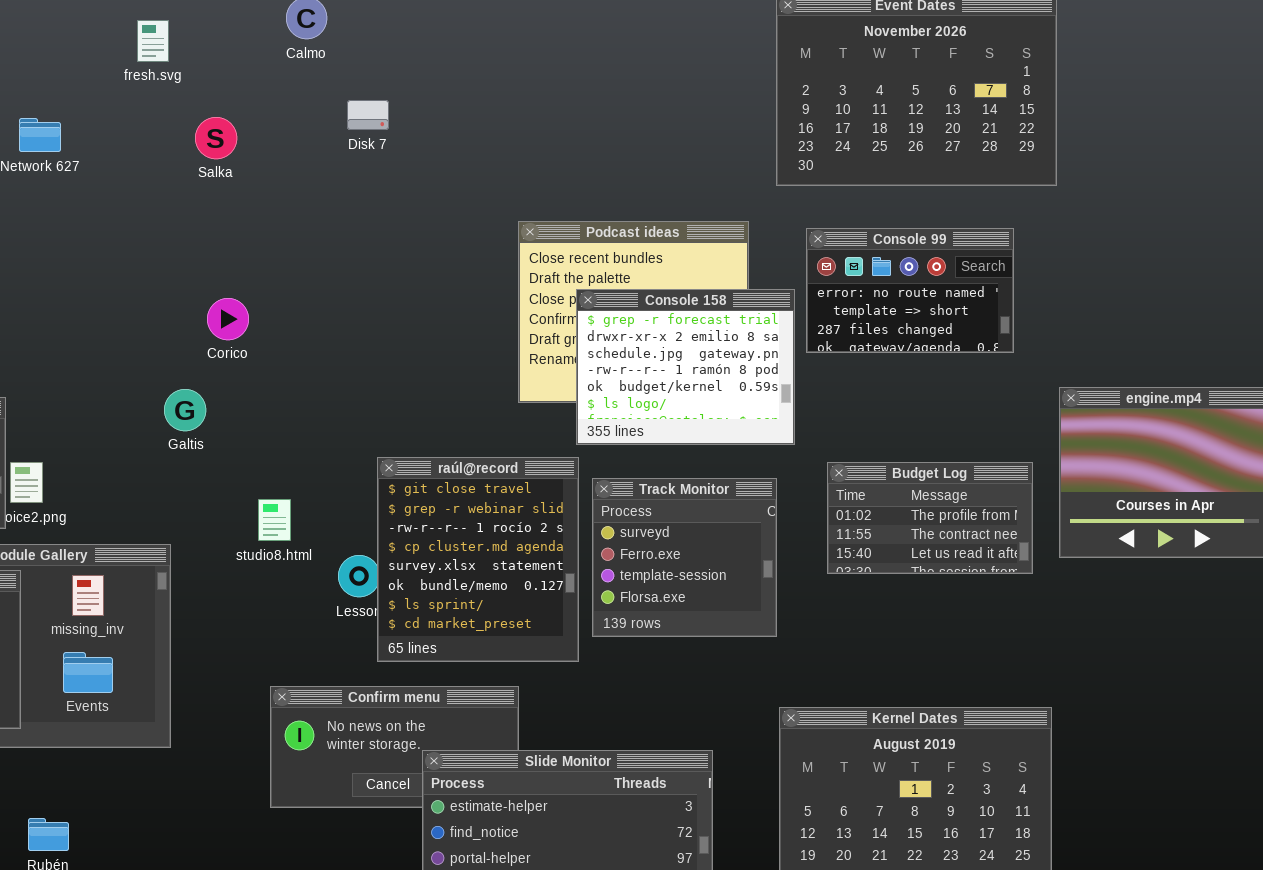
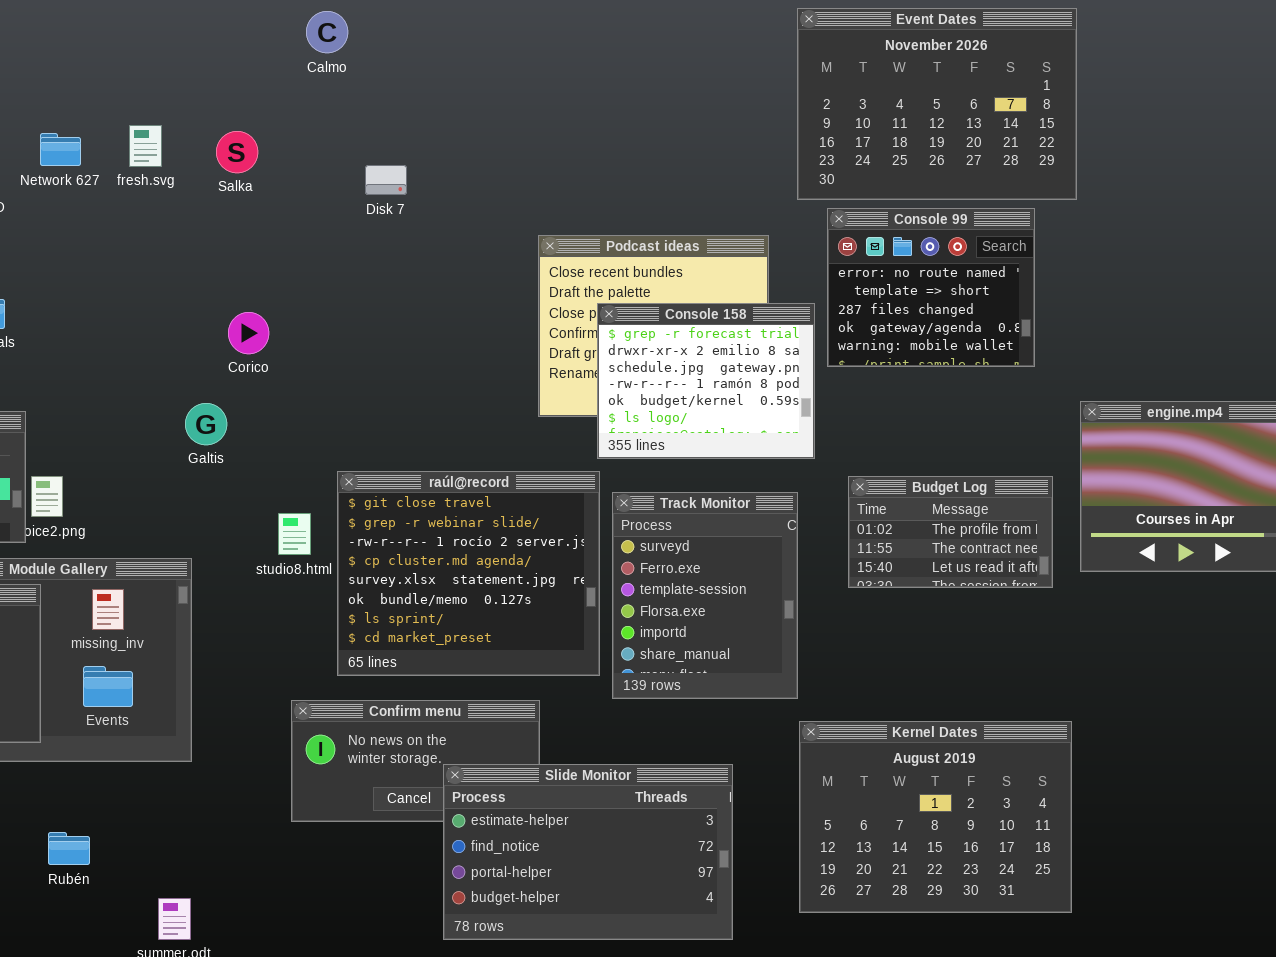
fresh.svg: [137,20,169,62] -> [129,125,162,167], moved
Disk 7: [347,100,389,130] -> [365,165,407,195], moved
Console 99: [806,228,1014,353] -> [827,208,1035,367], resized
raúl@record: [377,457,579,662] -> [337,471,600,676], resized
Track Monitor: [592,478,777,637] -> [612,492,798,699], resized

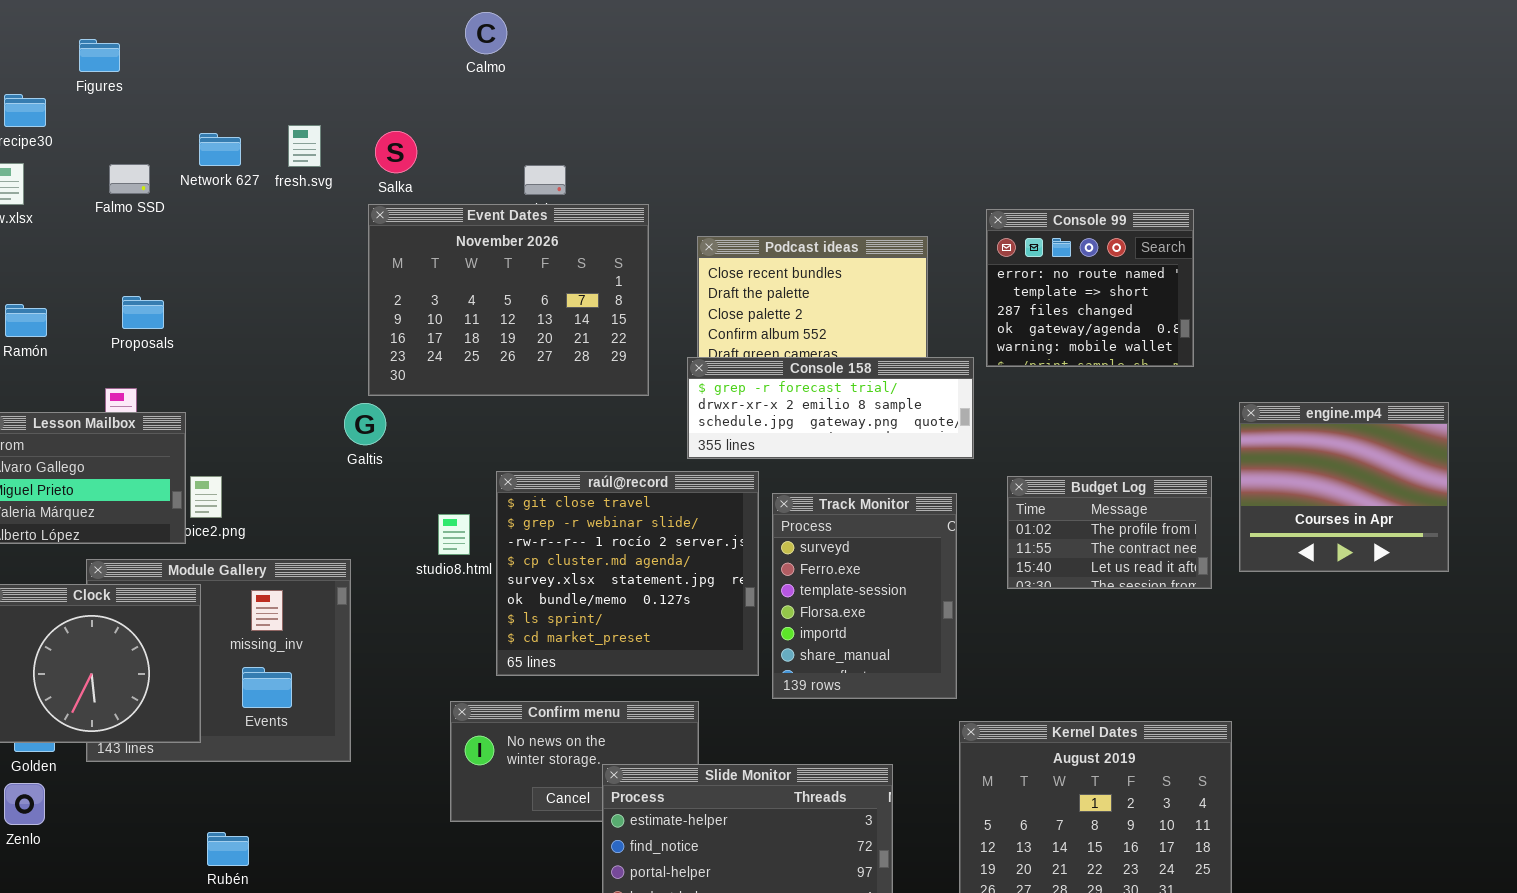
Event Dates: [797,8,1077,200] -> [368,204,649,396], moved
Console 158: [597,303,815,459] -> [687,357,974,459], resized

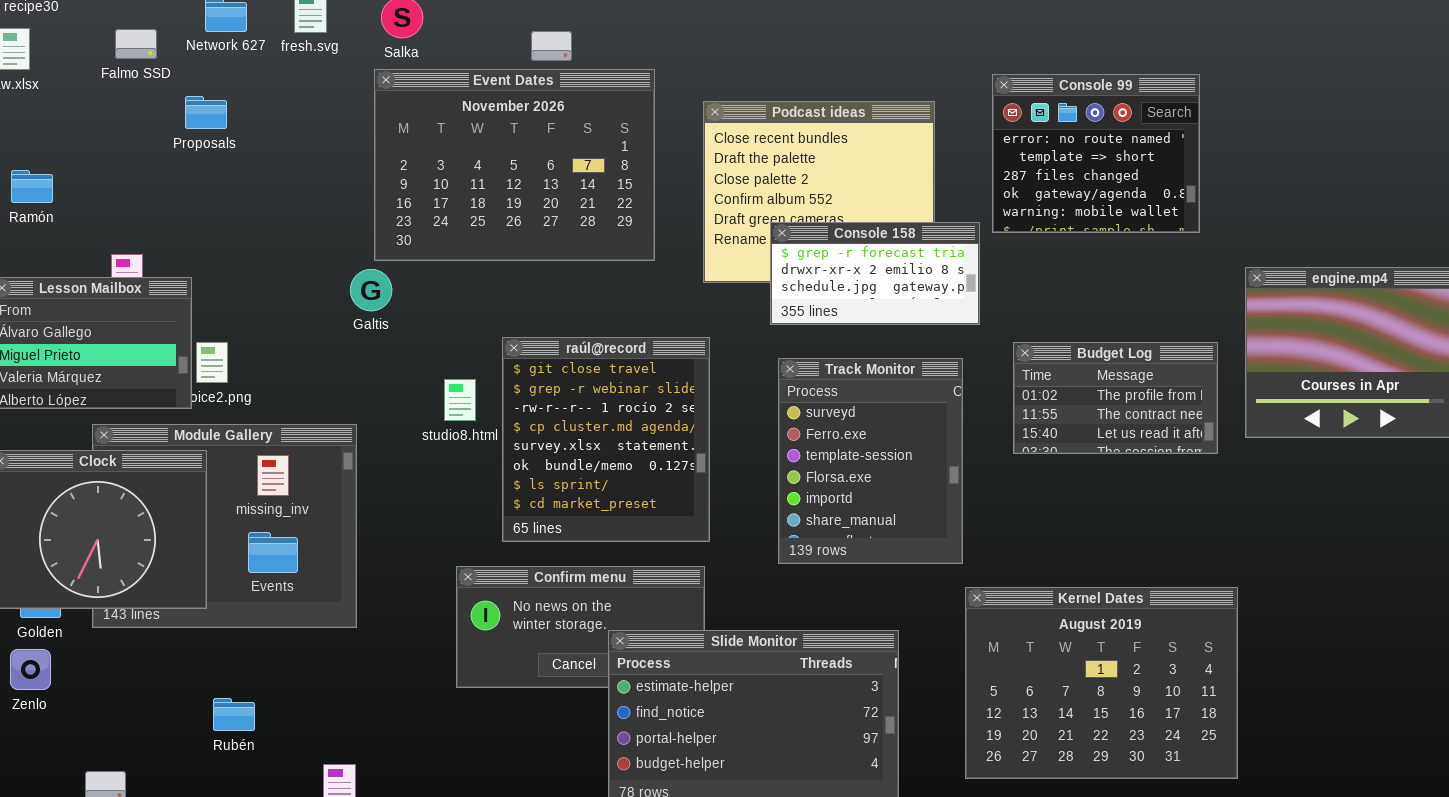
Proposals: [122,296,164,329] -> [185,96,227,129], moved
Console 158: [687,357,974,459] -> [770,222,980,325], resized
raúl@record: [496,471,759,676] -> [502,337,710,542], resized

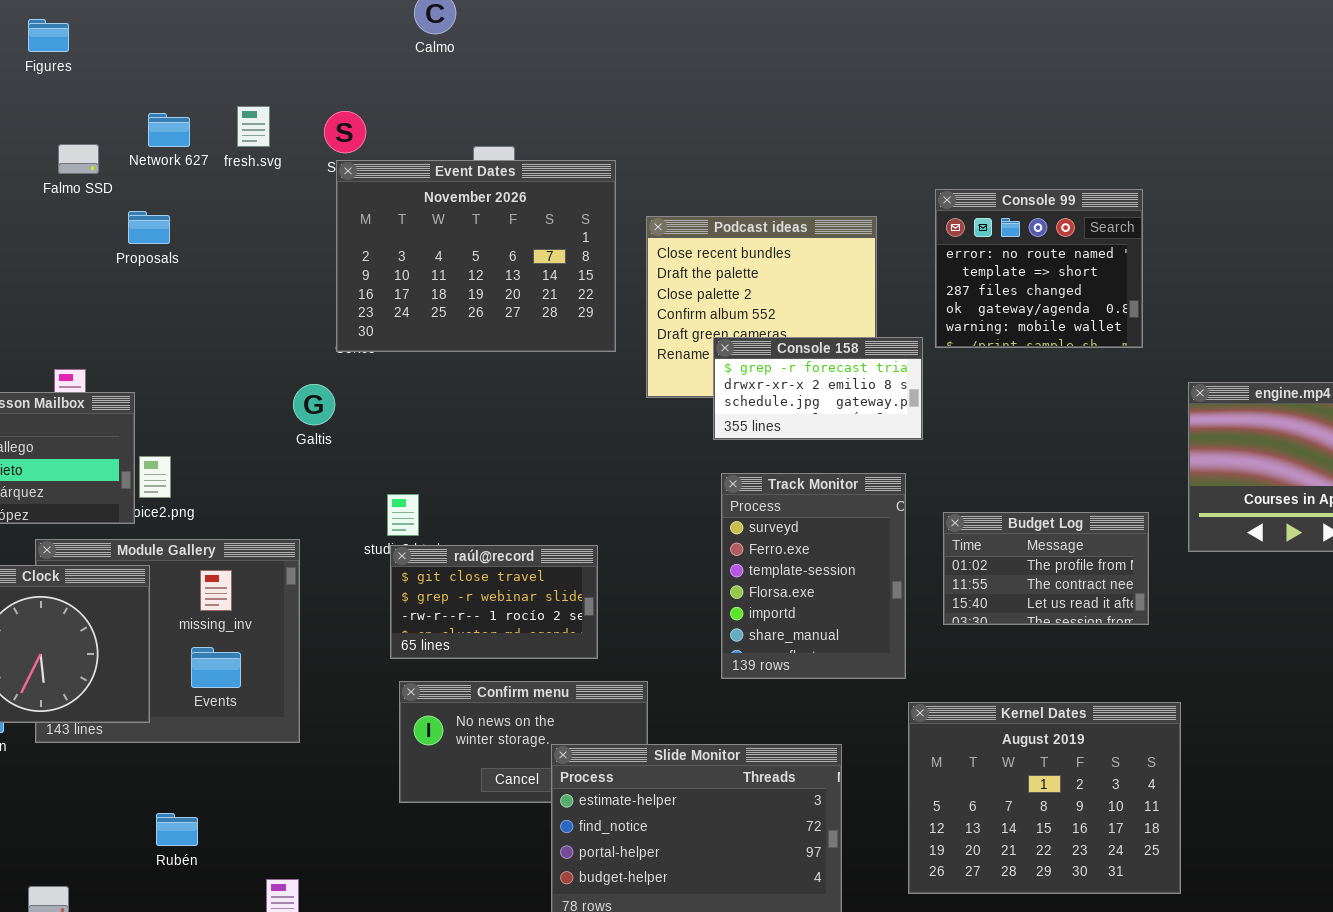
Event Dates: [374,69,655,261] -> [336,160,616,352], moved
raúl@record: [502,337,710,542] -> [390,545,598,659], moved, resized
Budget Log: [1013,342,1218,454] -> [943,512,1149,625], moved

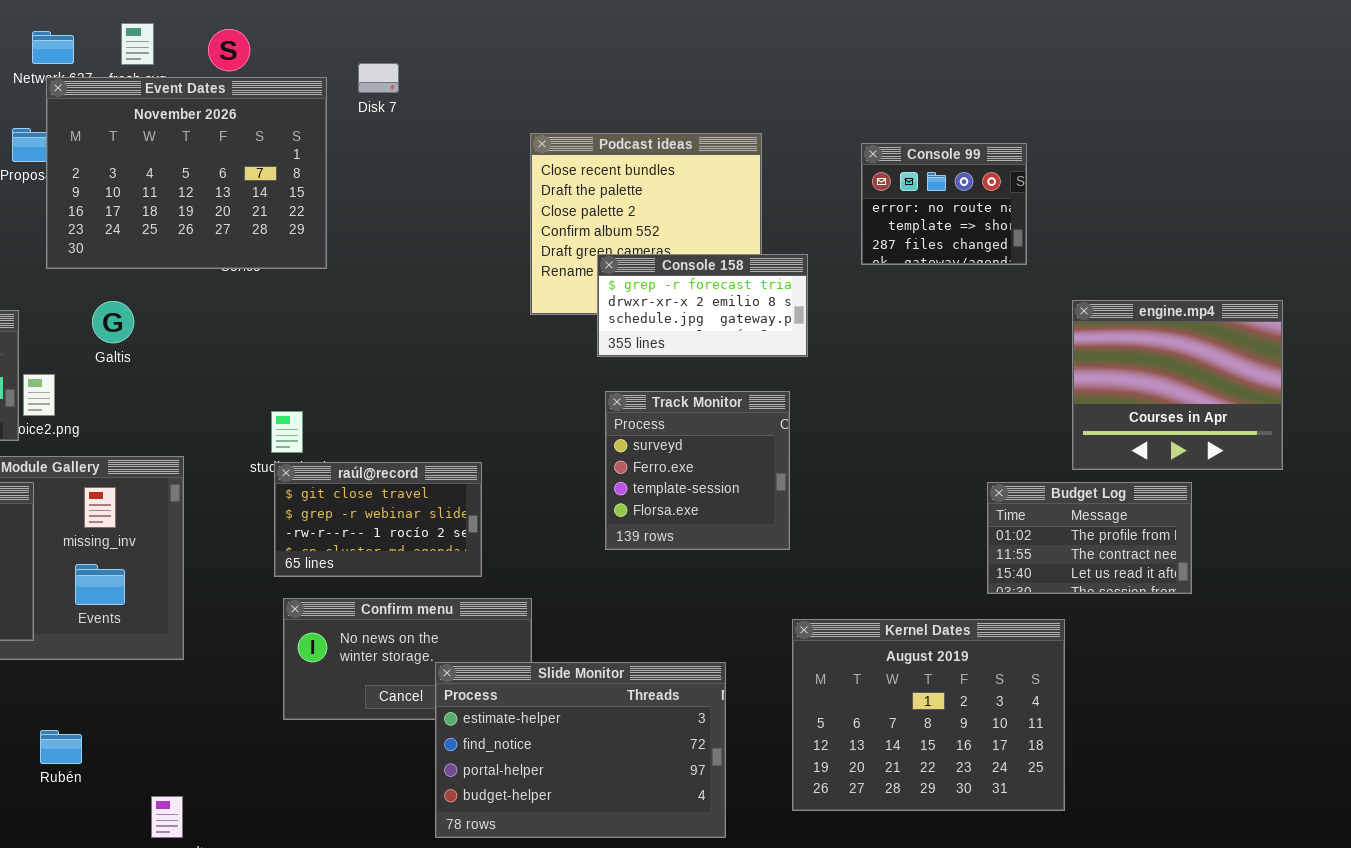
Event Dates: [336,160,616,352] -> [46,77,327,269], moved
Console 99: [935,189,1143,348] -> [861,143,1027,265], resized
Galtis: [293,384,335,425] -> [92,301,134,343], moved
Track Monitor: [721,473,906,679] -> [605,391,790,550], resized
Budget Log: [943,512,1149,625] -> [987,482,1192,594], moved

